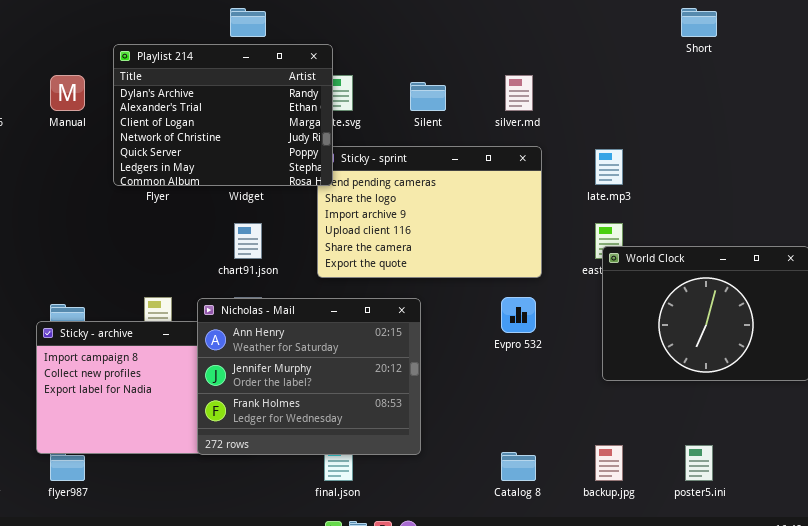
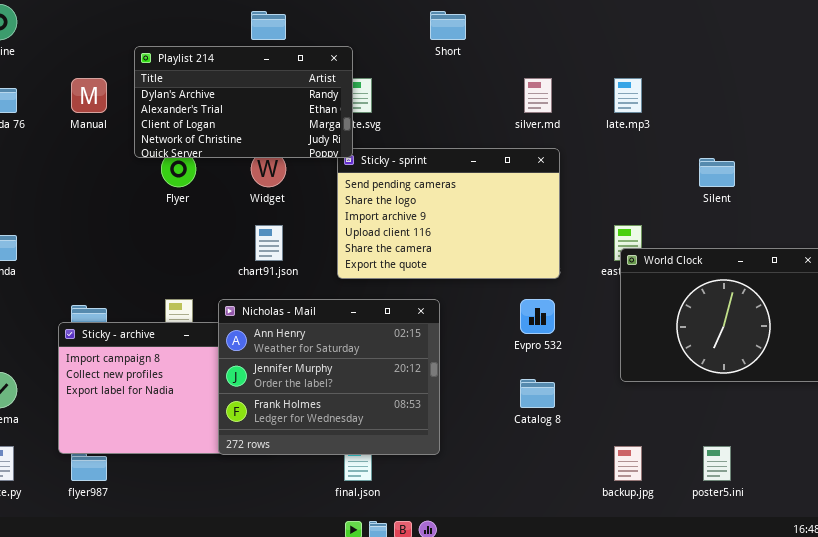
Short: [681,8,717,37] -> [430,11,466,40], moved
Playlist 214: [113,44,333,186] -> [134,46,353,158], resized
Silent: [410,82,446,111] -> [699,158,735,187], moved
late.mp3: [595,149,623,185] -> [614,78,642,113], moved
Catalog 8: [501,452,536,481] -> [520,379,555,408], moved

